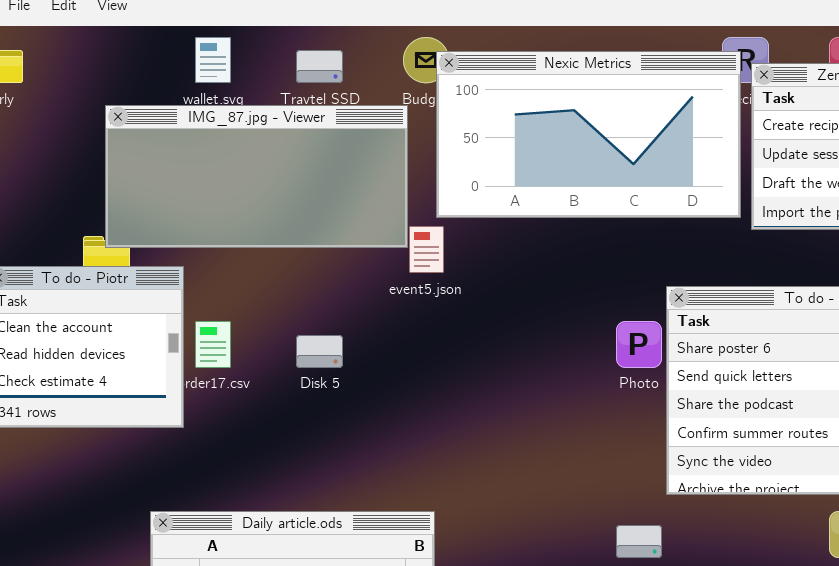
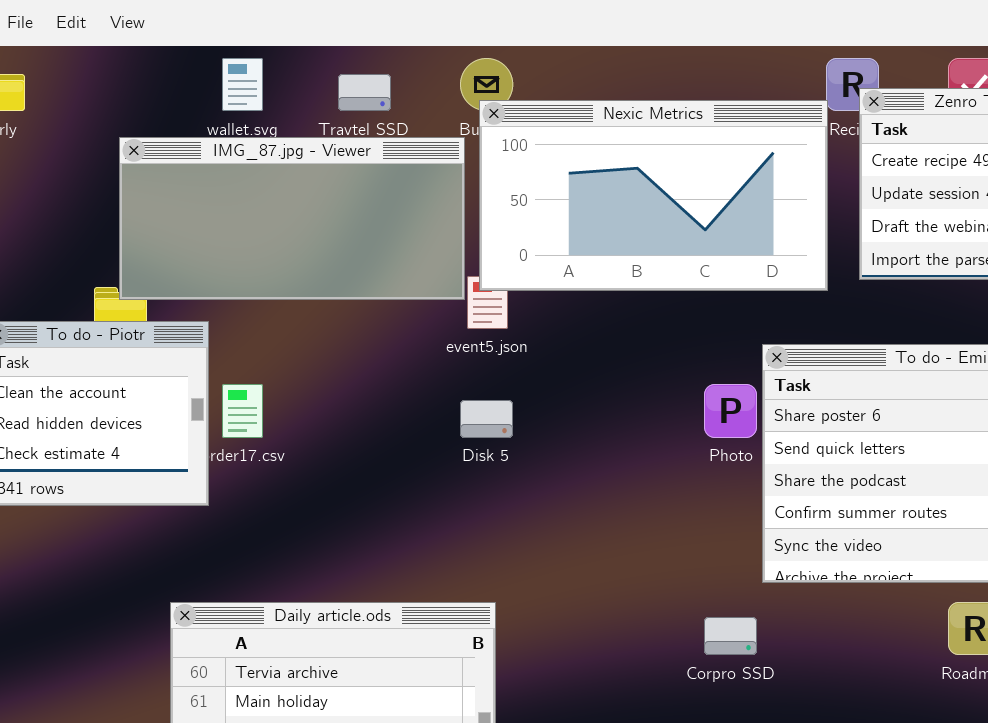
Nexic Metrics: [436,51,741,218] -> [479,100,828,291], moved
Disk 5: [296,335,343,368] -> [460,400,513,438], moved

